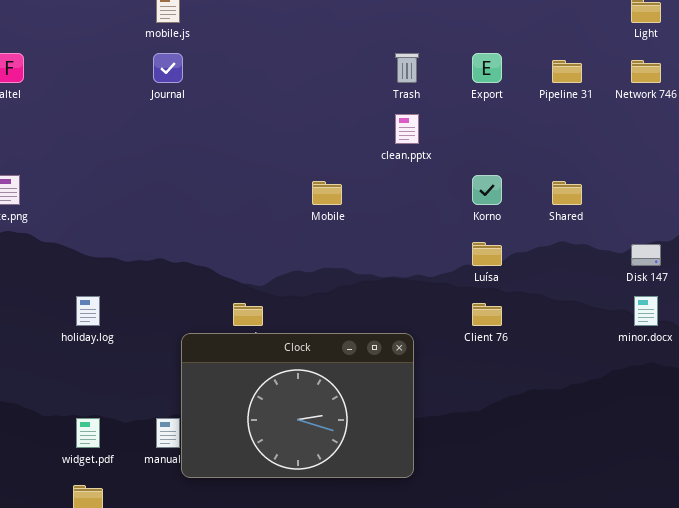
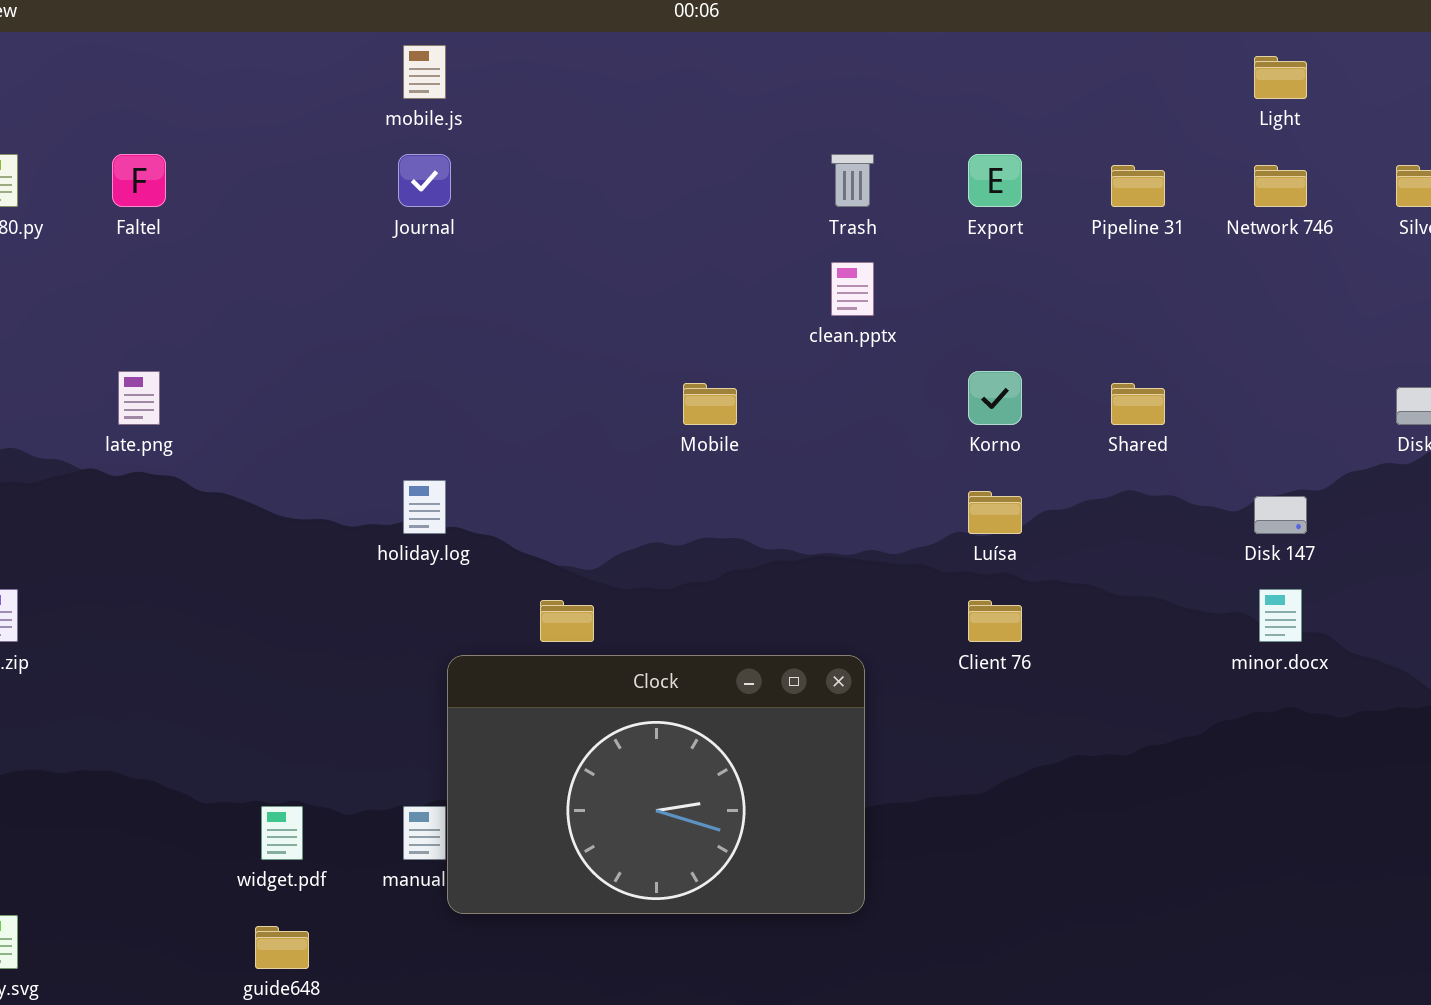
holiday.log: [76,296,100,326] -> [403,480,446,534], moved

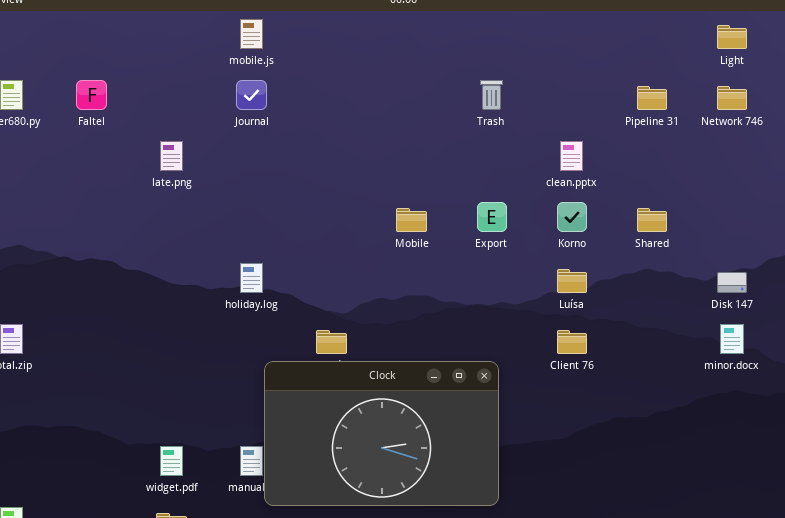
Export: [968,154,1022,207] -> [477,202,507,232], moved
clean.pptx: [831,262,874,316] -> [560,141,583,171], moved
late.png: [118,371,160,425] -> [160,141,183,171], moved

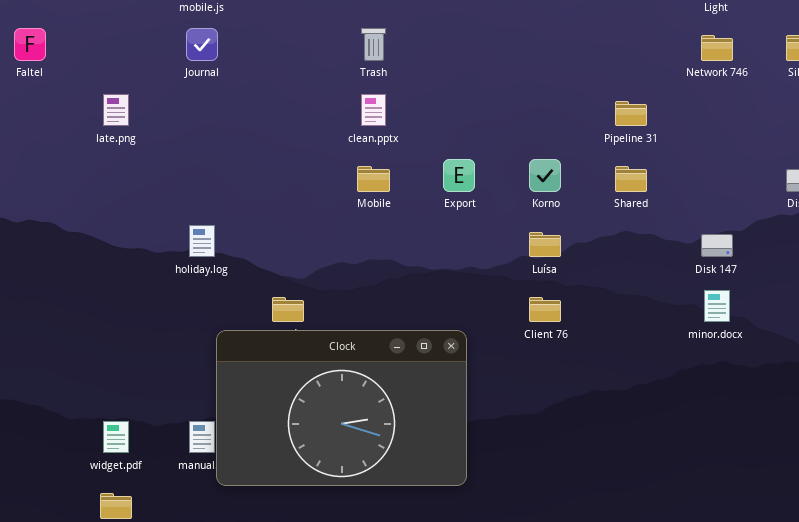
Trash: [480,80,503,110] -> [361,28,386,61], moved
Pipeline 31: [637,86,667,110] -> [615,101,647,126], moved
clean.pptx: [560,141,583,171] -> [361,94,386,126], moved

